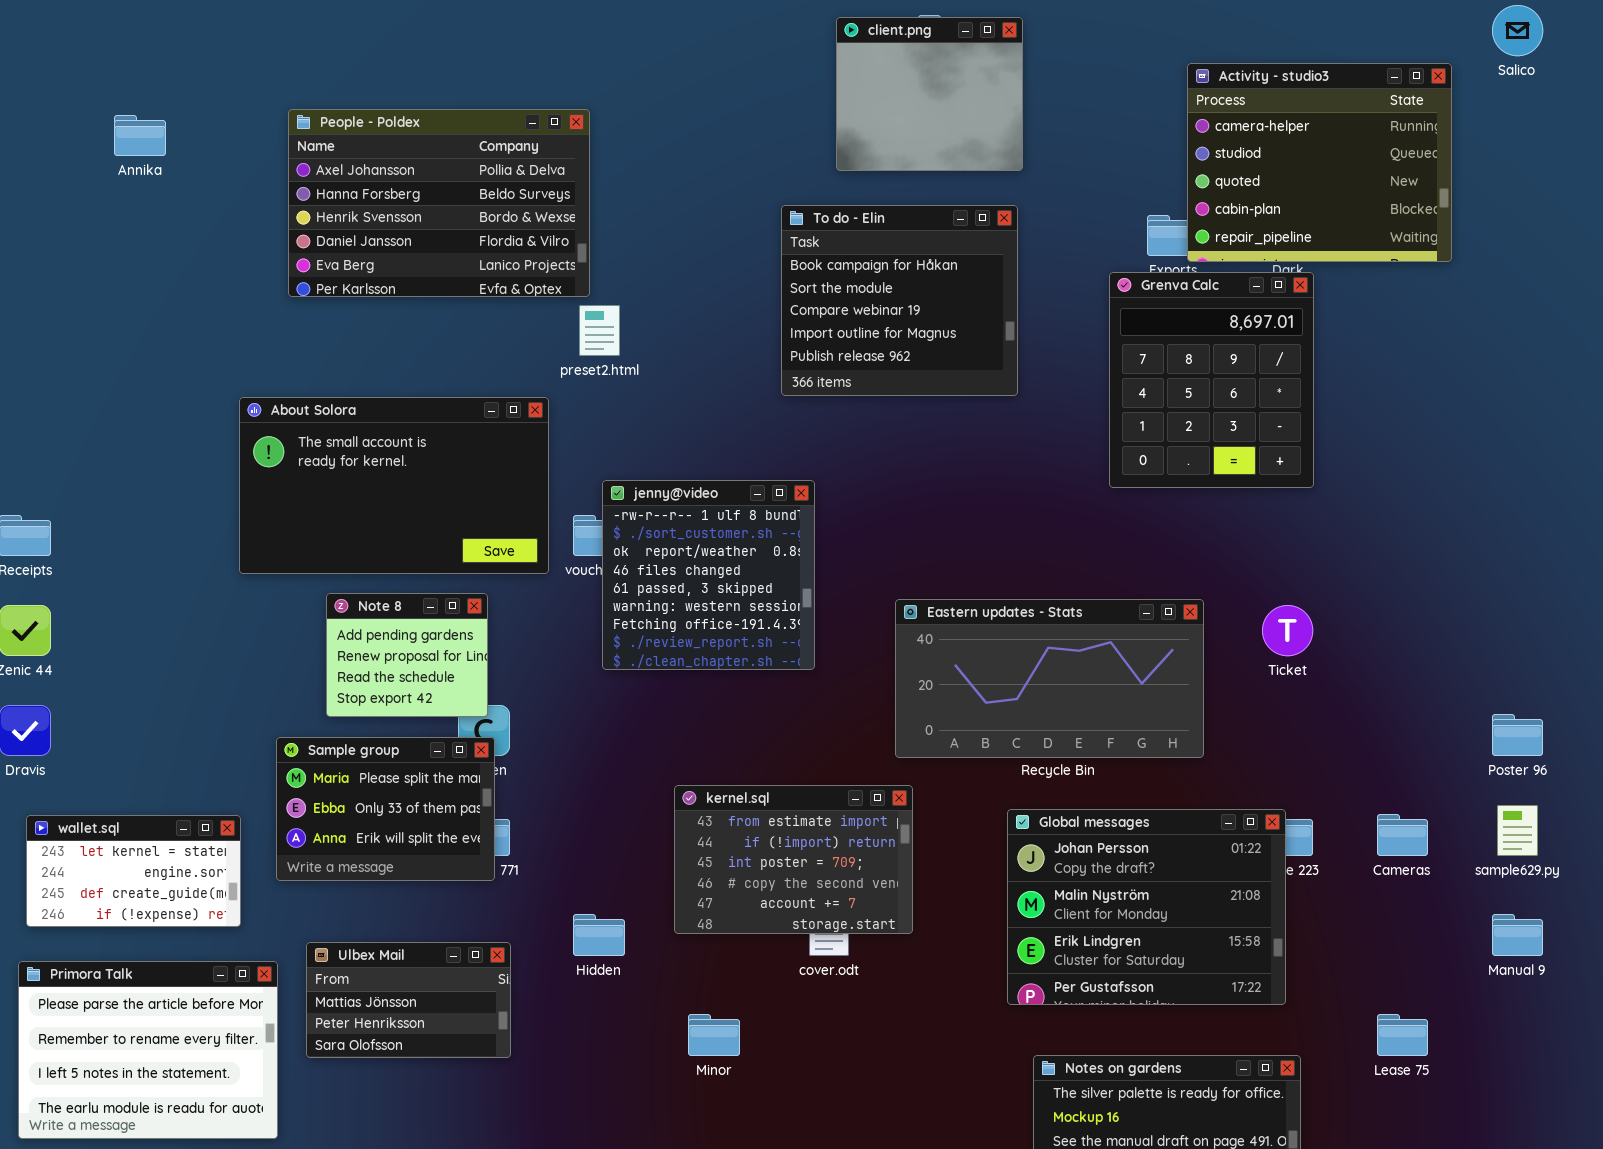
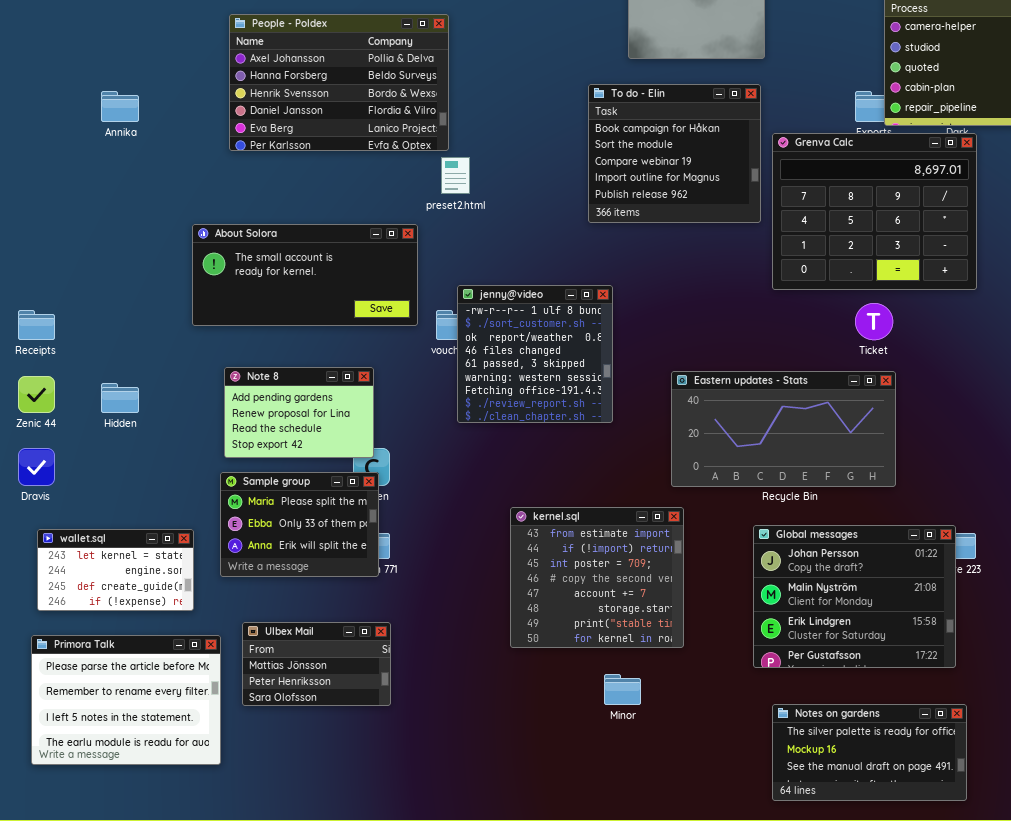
Annika: [114,115,166,156] -> [101,91,139,122], moved
Grenva Calc: [1109,272,1314,488] -> [772,133,977,290], resized
About Solora: [239,397,549,574] -> [192,224,418,326], resized
Note 8: [326,593,488,717] -> [224,367,374,458], resized
Ticket: [1262,605,1313,656] -> [855,303,893,340], moved
kernel.sql: [674,785,913,934] -> [510,507,684,648], resized
Hidden: [573,914,625,956] -> [101,383,139,413], moved
Minor: [688,1014,740,1056] -> [604,674,641,705], moved

